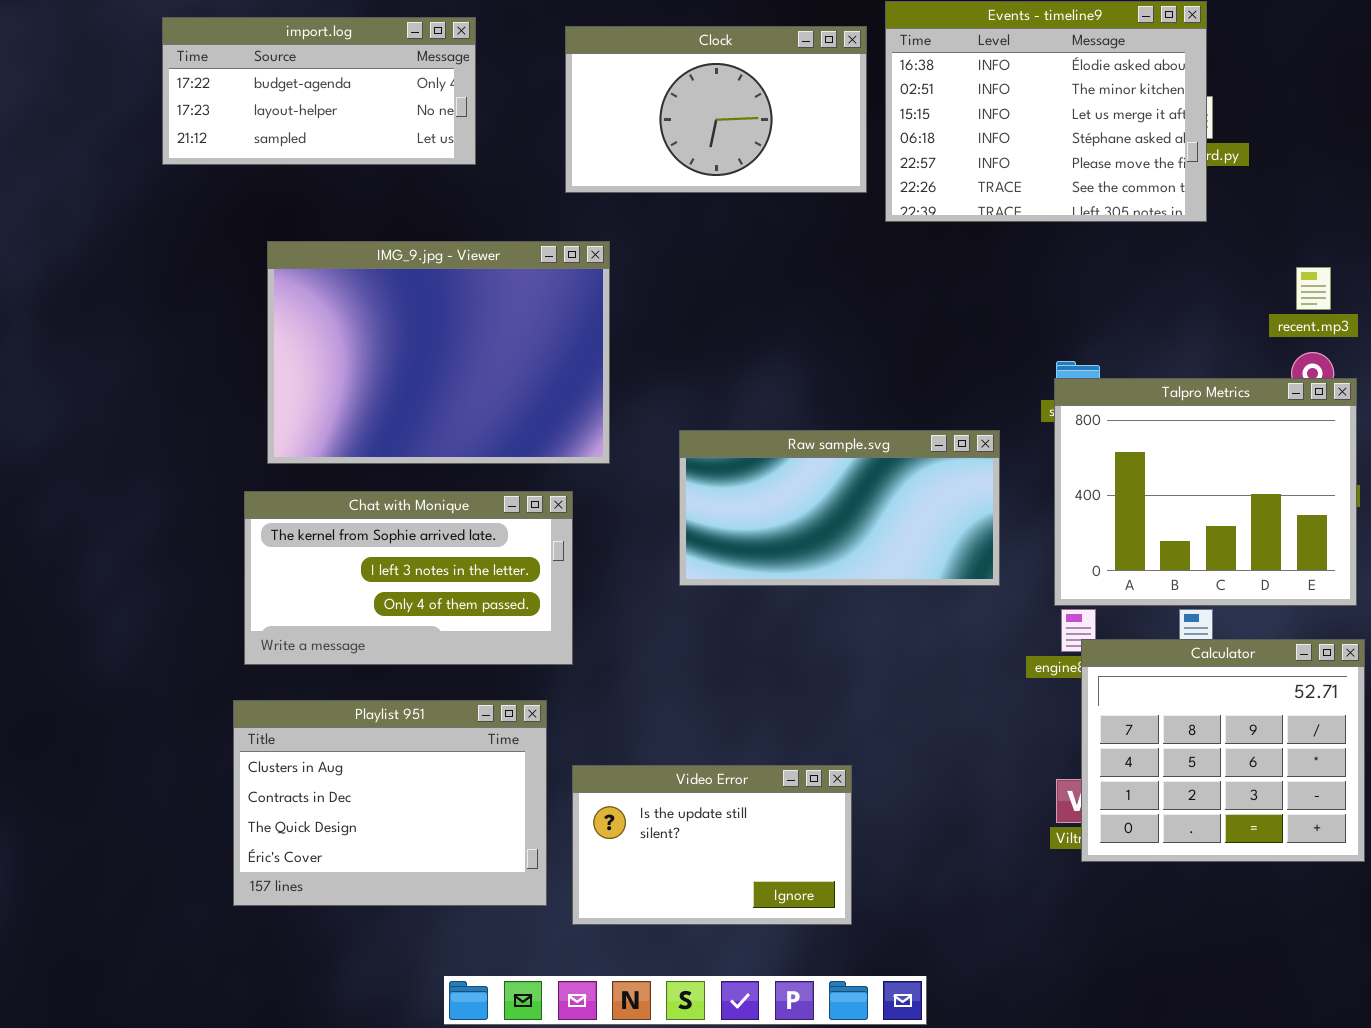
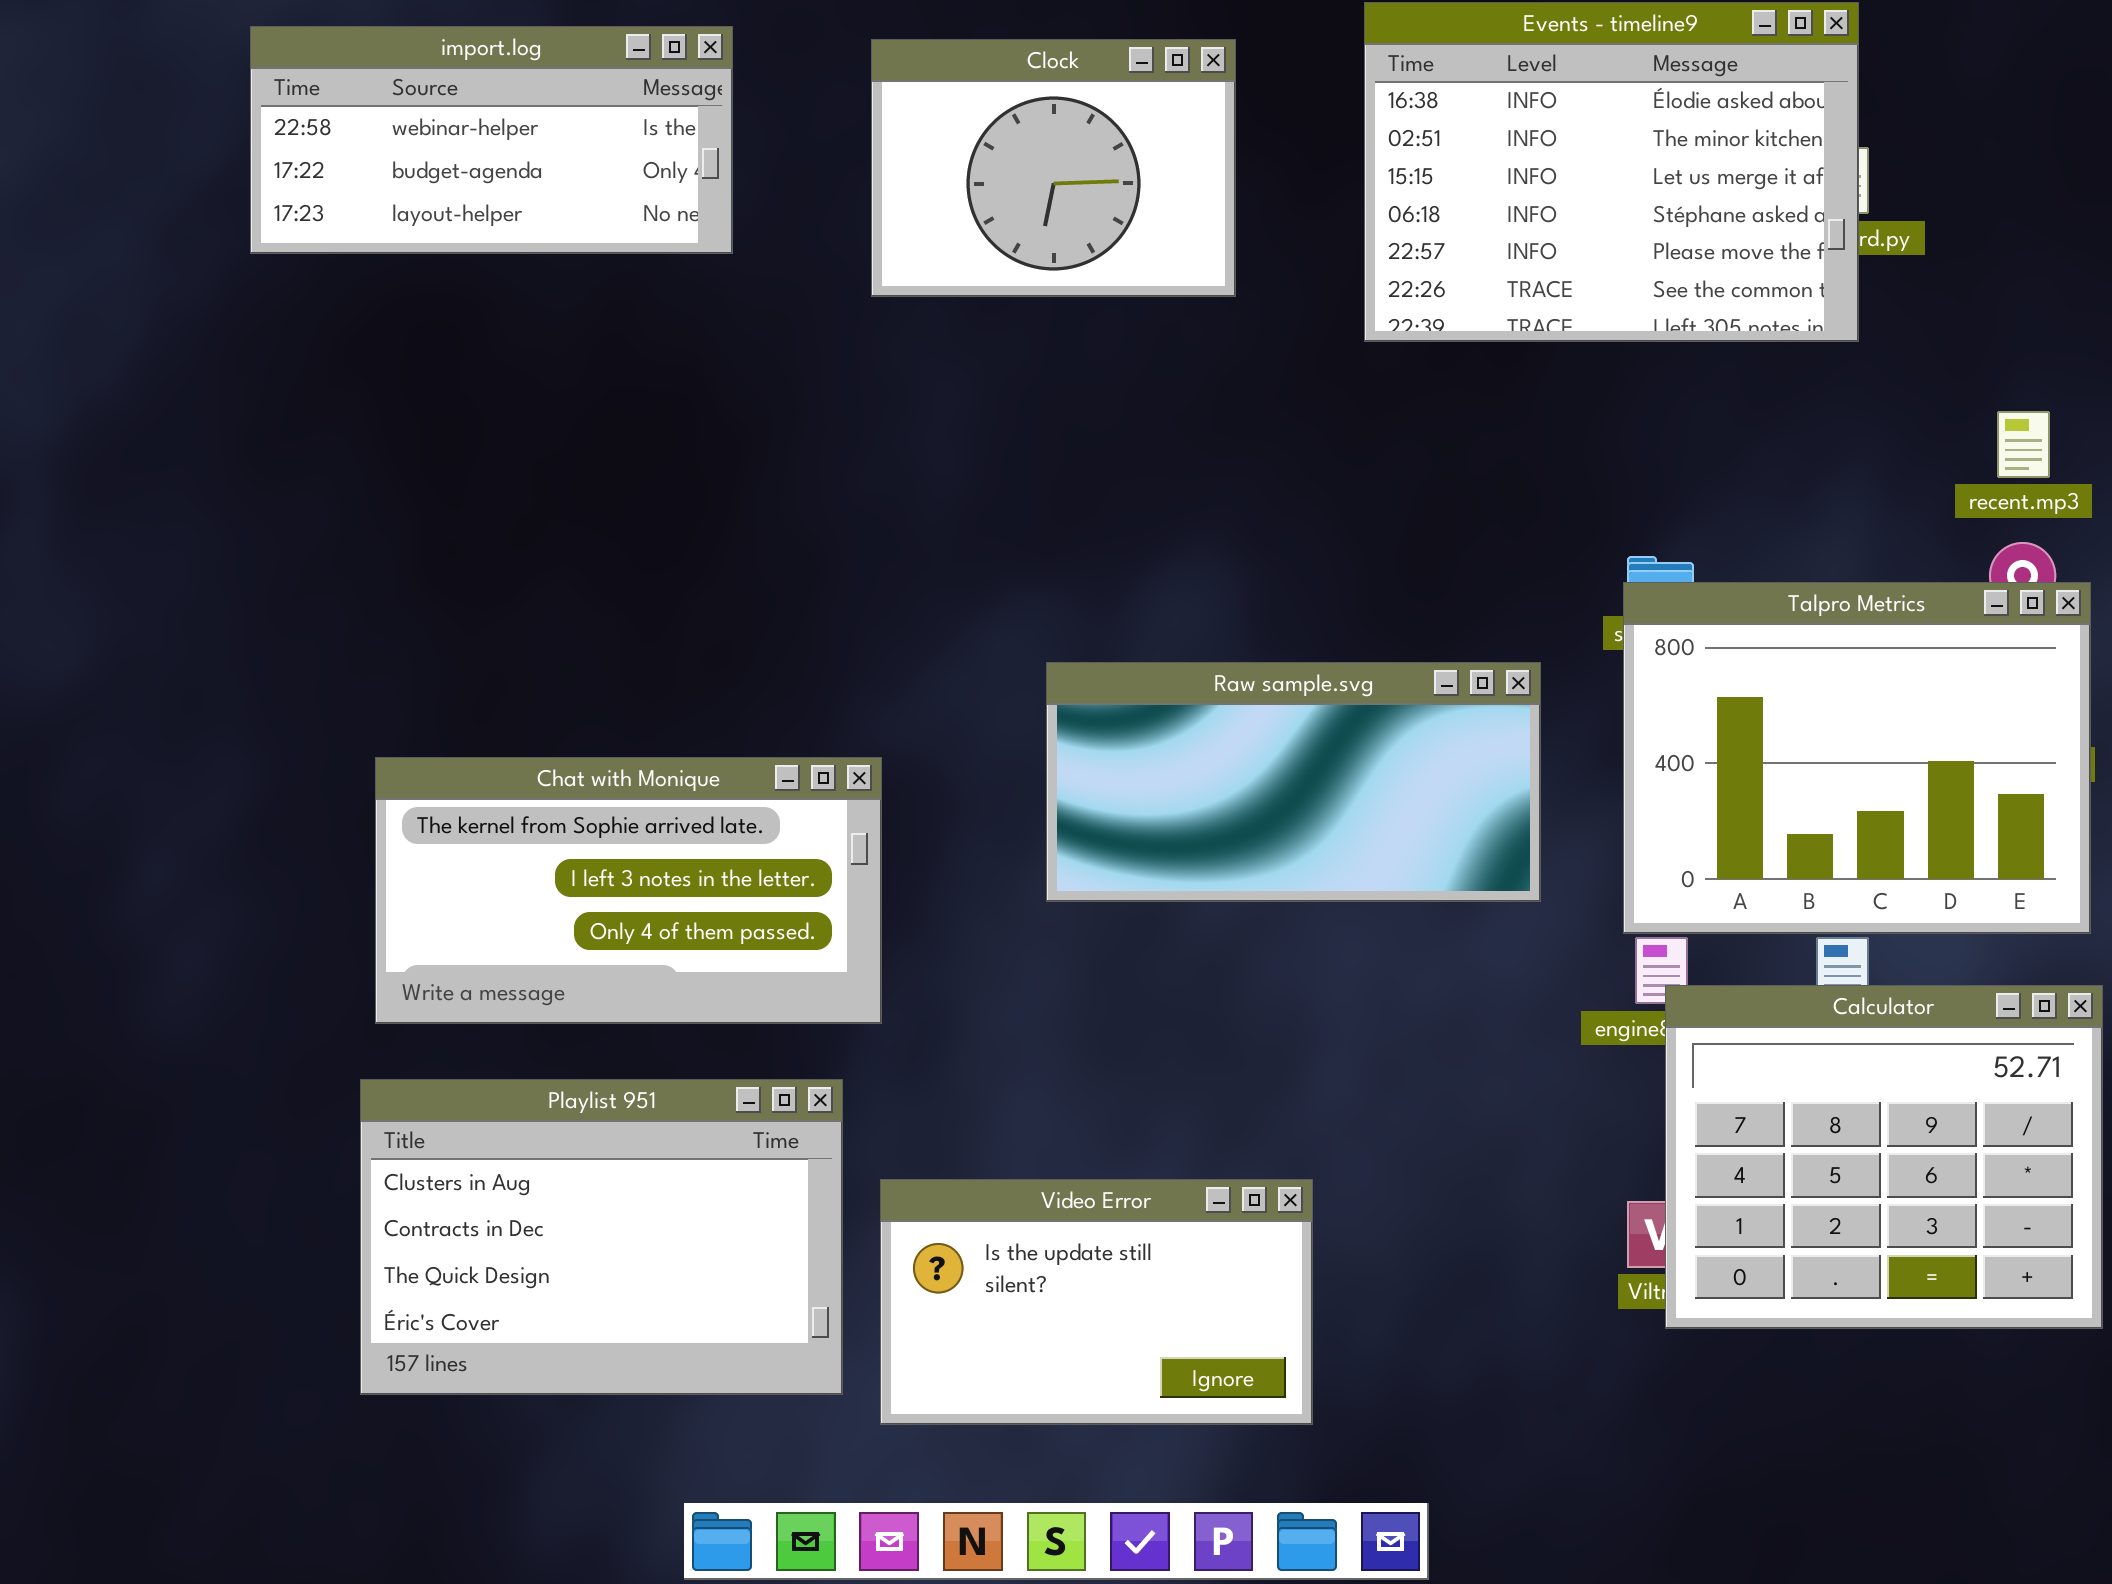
import.log: [162,17,476,165] -> [250,26,733,254], scrolled up 1 row
Clock: [565,26,867,193] -> [871,39,1236,297], resized
IMG_9.jpg - Viewer: [267,241,610,464] -> none, closed

